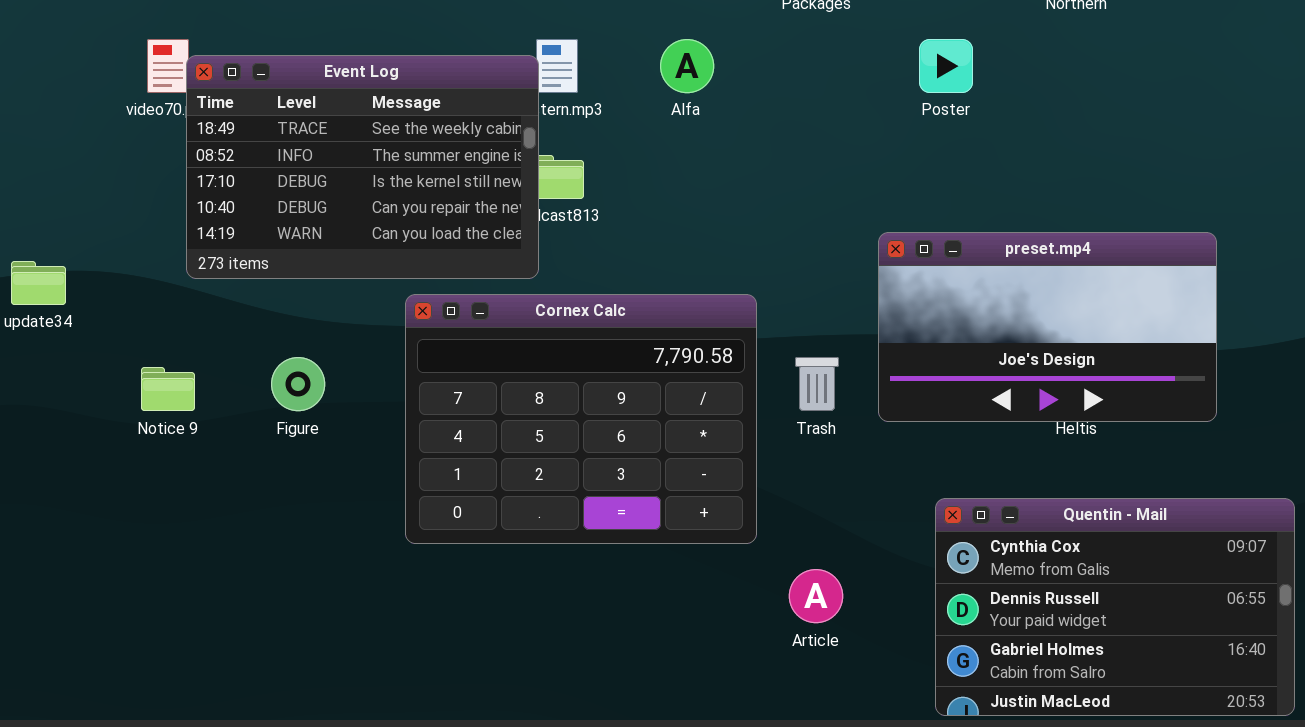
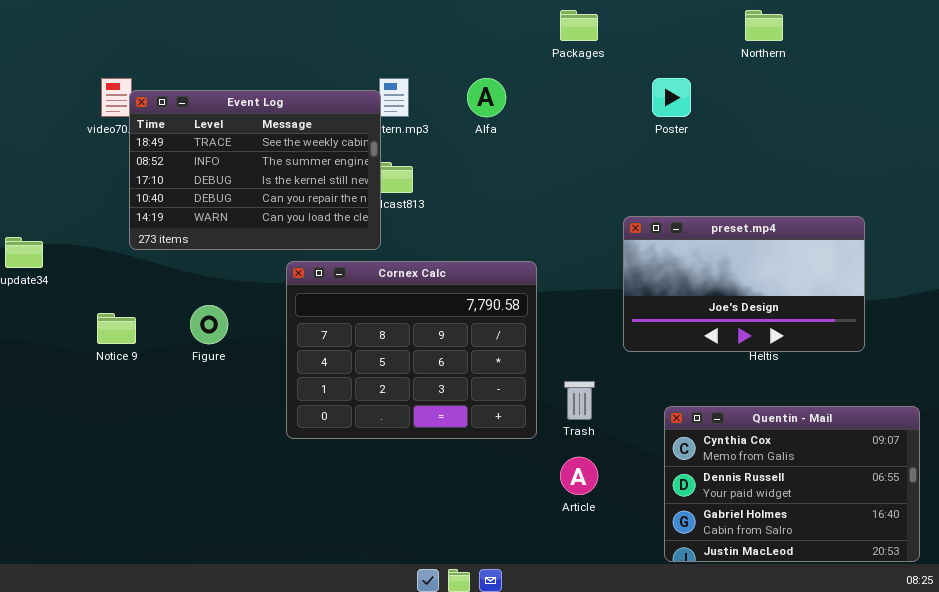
Trash: [795,357,839,411] -> [564,381,595,420], moved

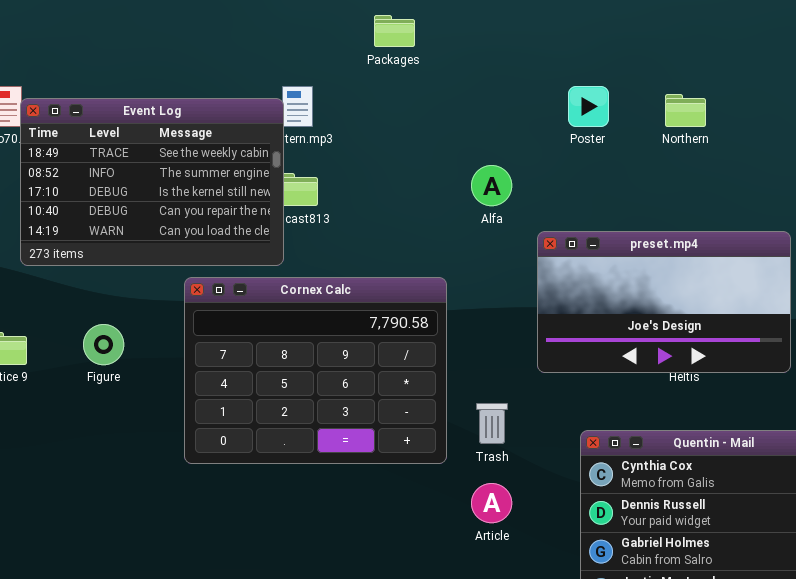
Packages: [560,10,598,41] -> [374,15,415,47], moved
Northern: [745,10,783,41] -> [665,94,706,127], moved
Alfa: [467,78,506,117] -> [471,165,512,206], moved

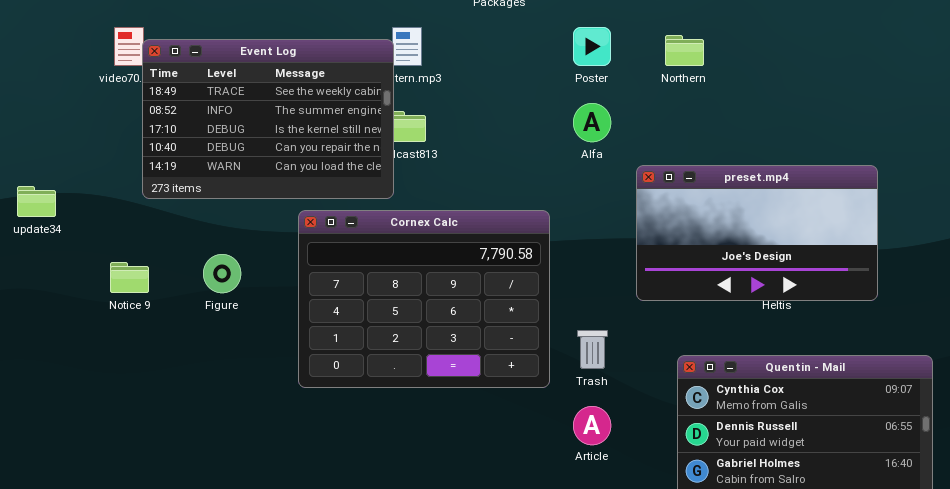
Poster: [568,86,609,127] -> [573,27,611,66], moved
Northern: [665,94,706,127] -> [665,35,704,66], moved

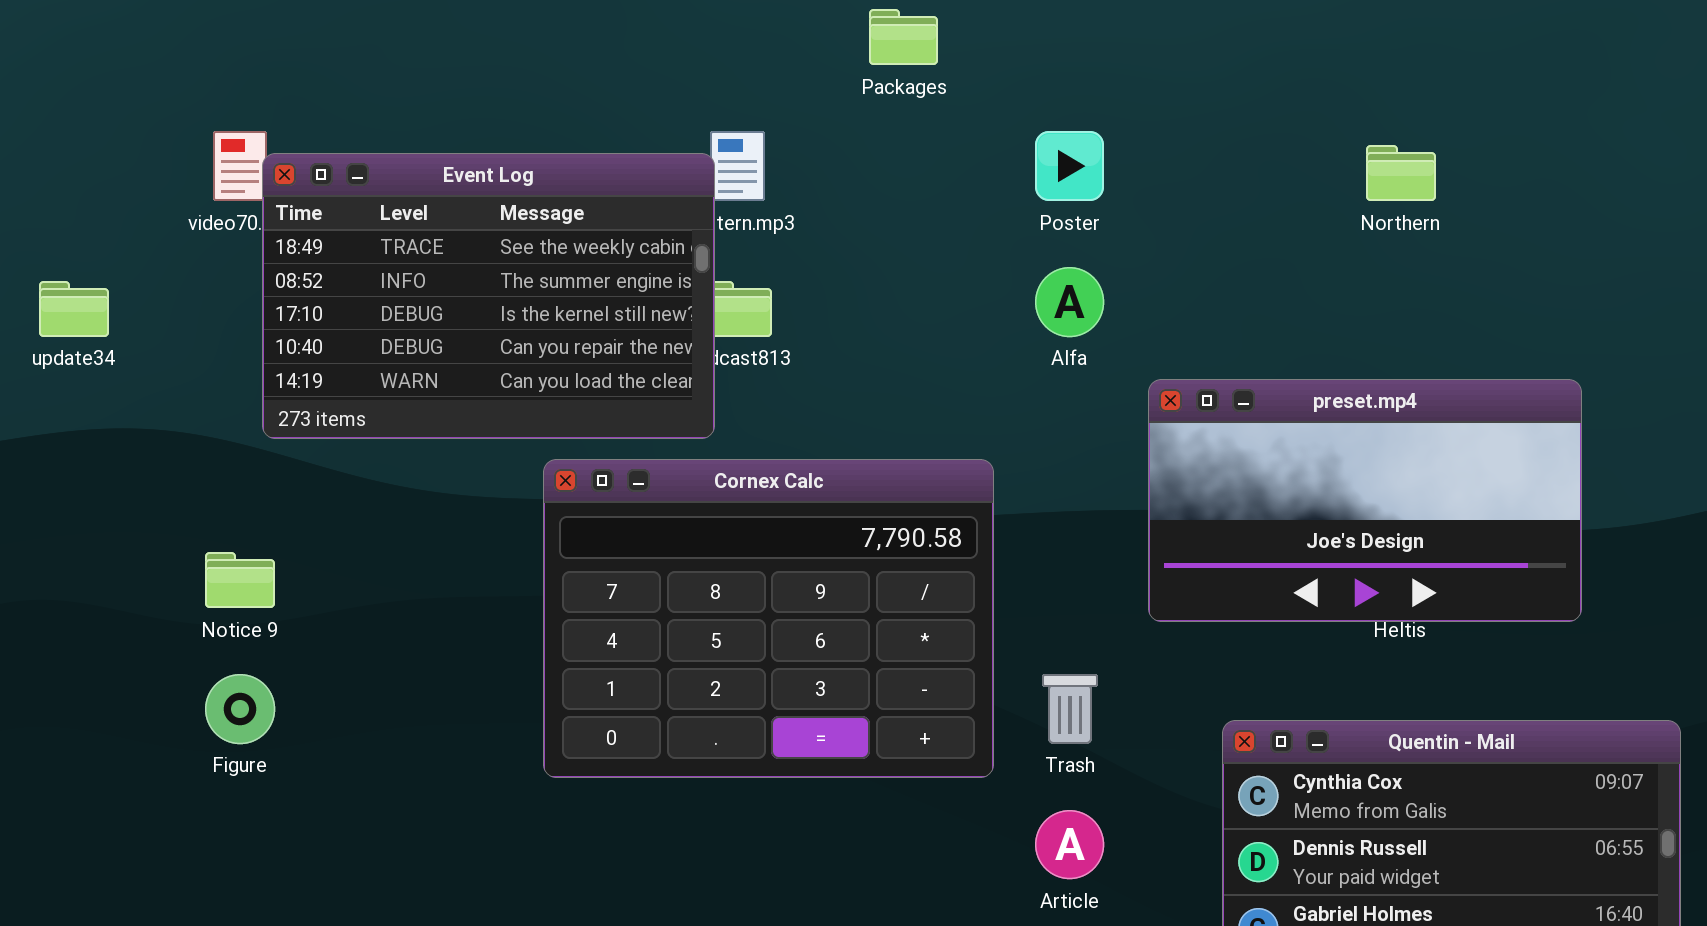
Northern: [665,35,704,66] -> [1366,145,1436,201], moved
update34: [17,186,56,217] -> [39,281,109,337], moved
Figure: [203,254,241,293] -> [205,674,275,744], moved

